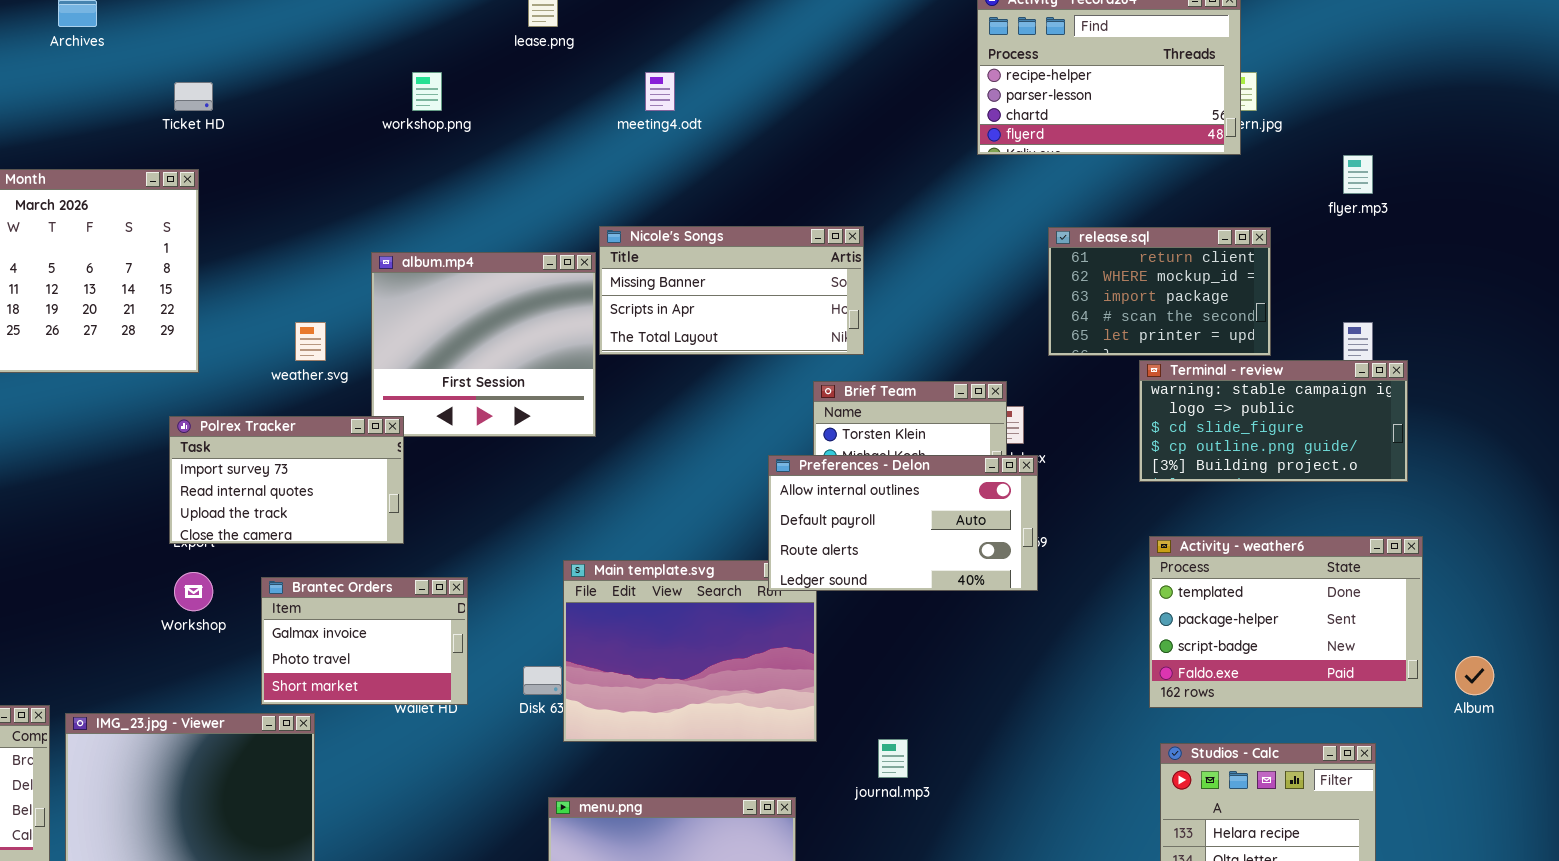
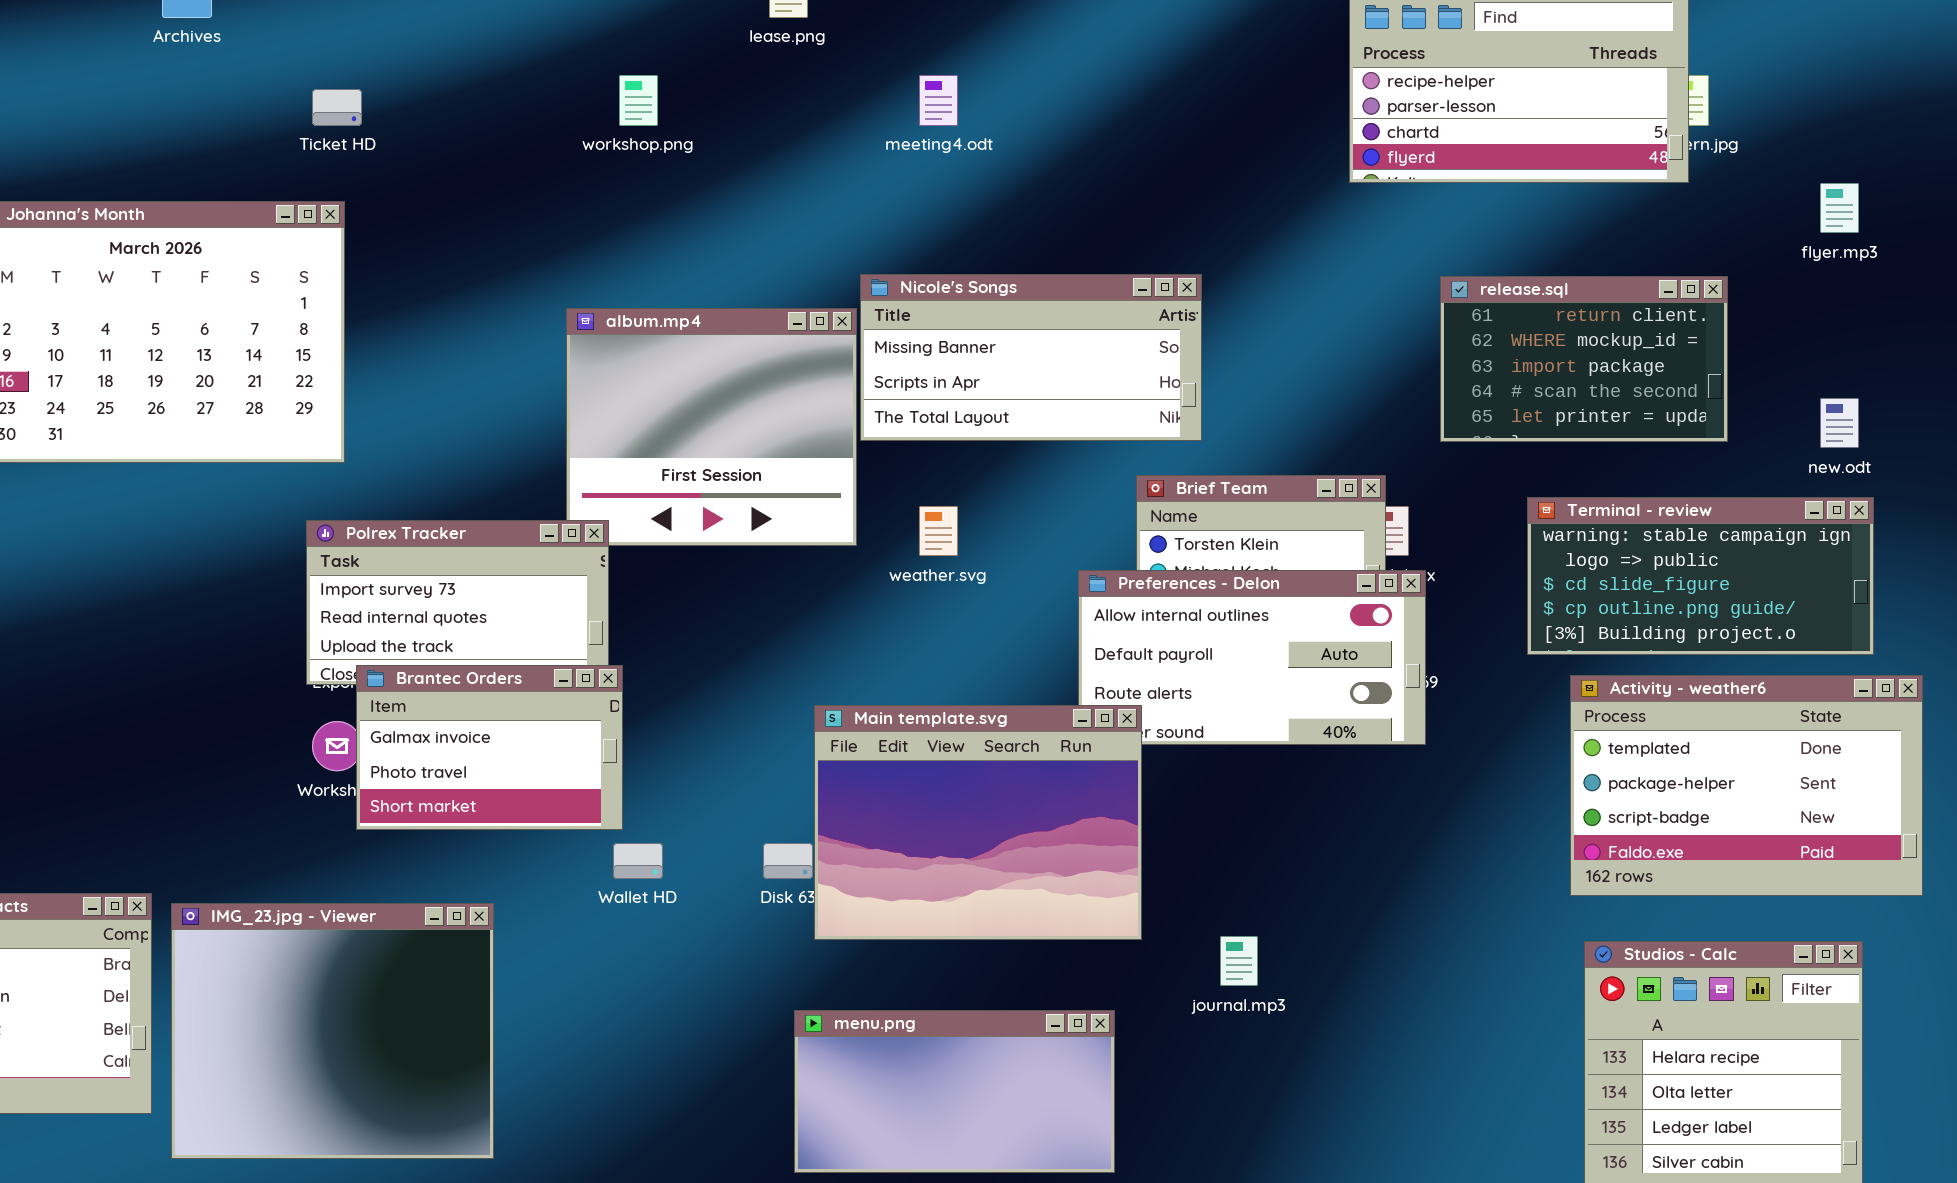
weather.svg: [295,322,326,361] -> [919,506,958,556], moved
Terminal - review: [1139,360,1408,482] -> [1527,497,1874,655], moved
Main template.svg: [563,560,817,742] -> [814,705,1142,940], raised
Brantec Orders: [261,577,468,705] -> [356,665,623,830], moved

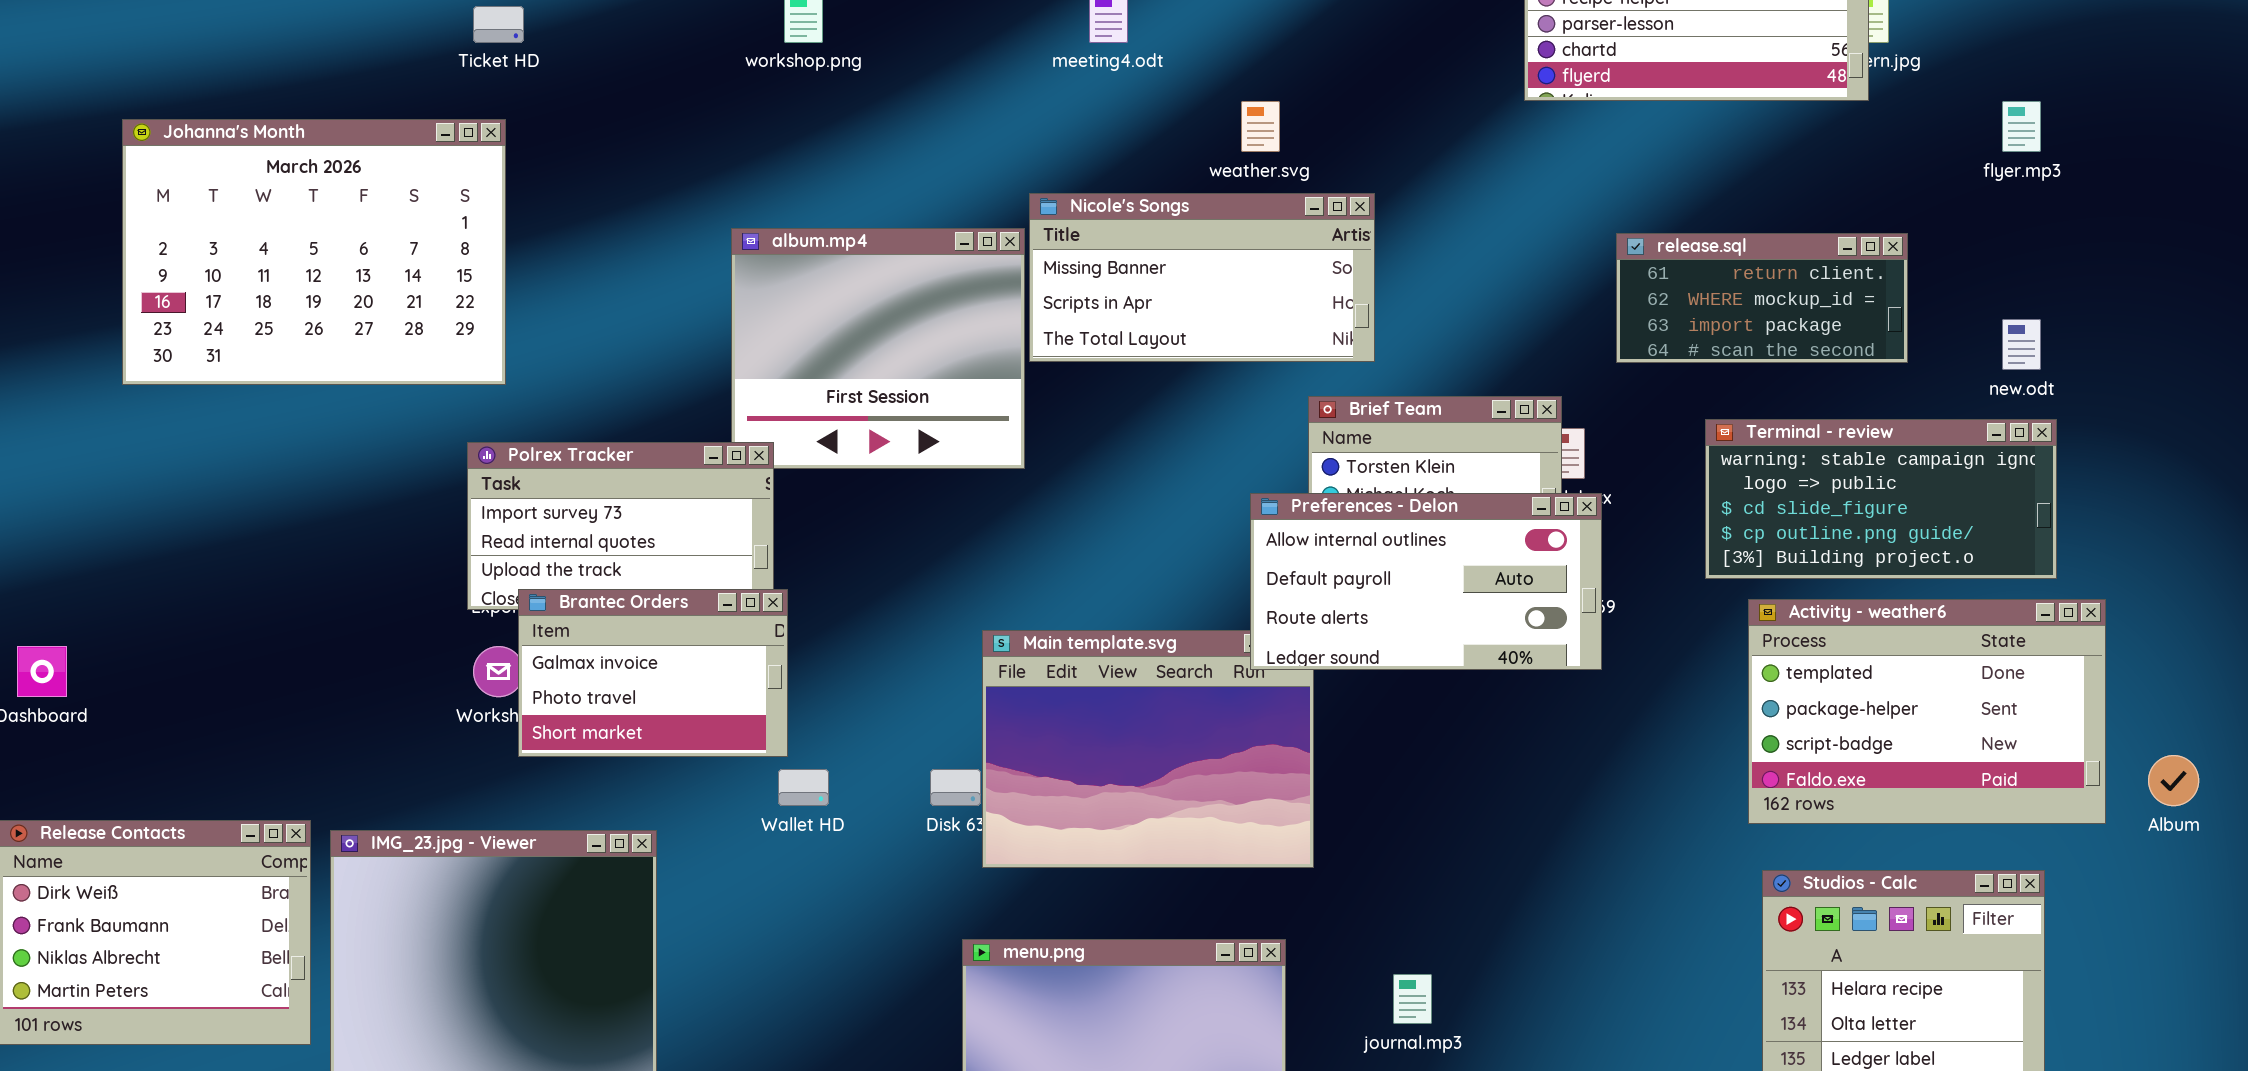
release.sql: [1440,276,1728,442] -> [1616,233,1908,363], resized
weather.svg: [919,506,958,556] -> [1241,101,1280,152], moved
Preferences - Delon: [1078,570,1426,745] -> [1250,493,1602,670], raised
journal.mp3: [1220,936,1258,986] -> [1393,974,1432,1024], moved

